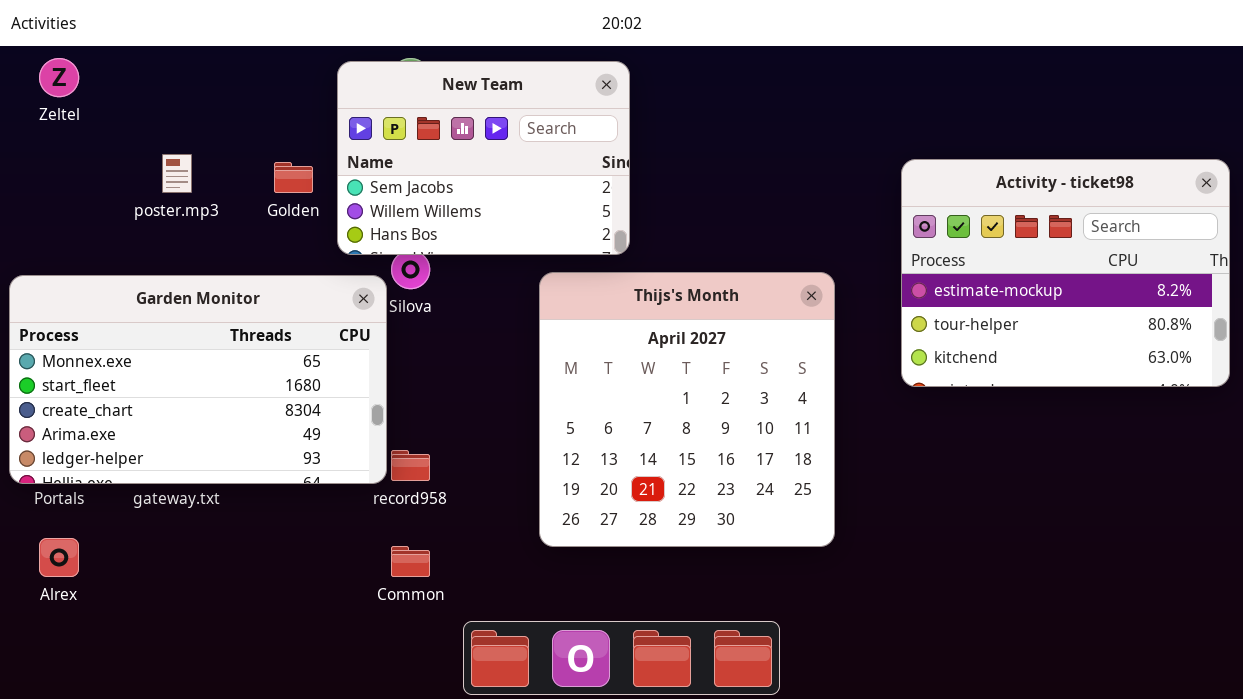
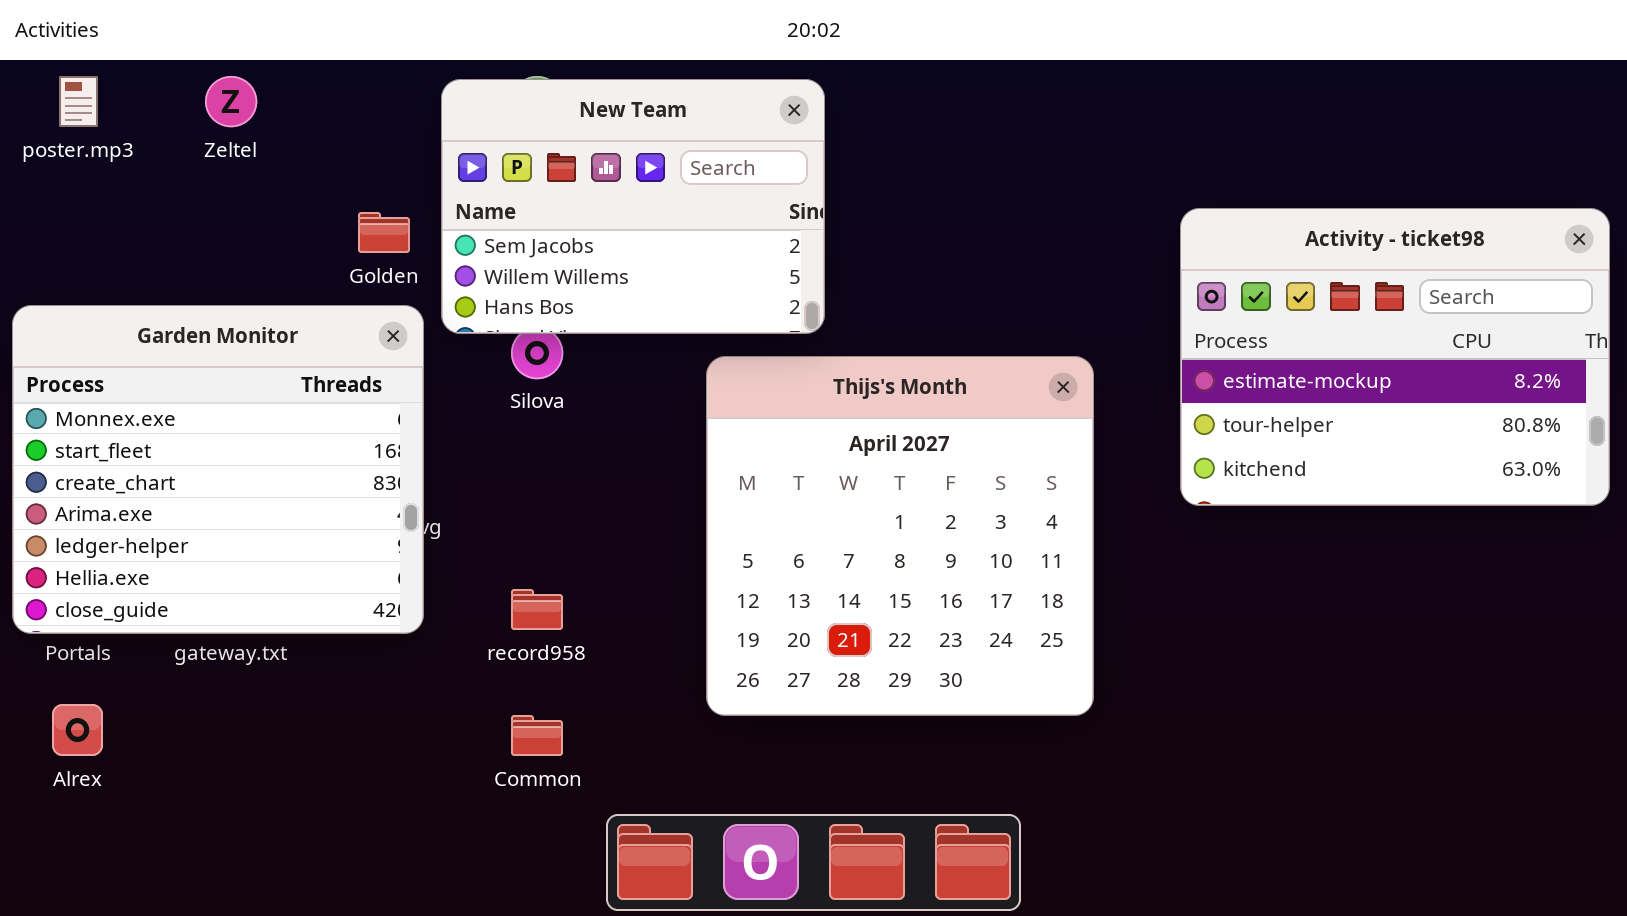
Zeltel: [39,58,79,97] -> [205,76,257,127], moved
poster.mp3: [162,154,192,193] -> [59,76,98,127], moved
Garden Monitor: [9,275,387,484] -> [12,305,424,634], resized

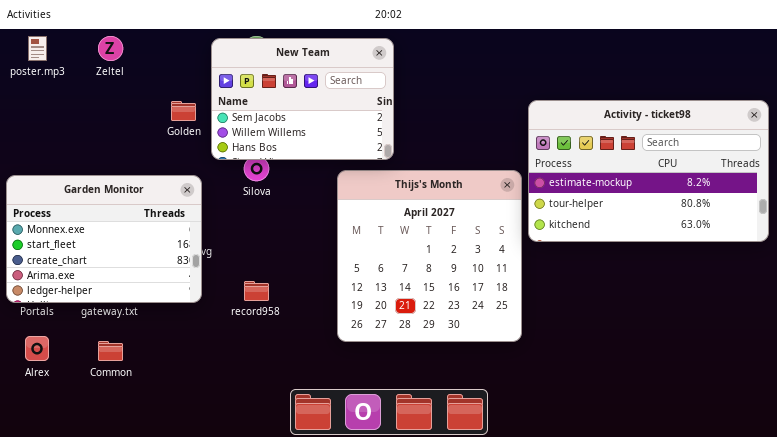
Activity - ticket98: [1180,208,1610,506] -> [528,100,769,242], resized
Garden Monitor: [12,305,424,634] -> [6,175,202,303], resized
Common: [511,715,563,756] -> [98,341,123,361], moved

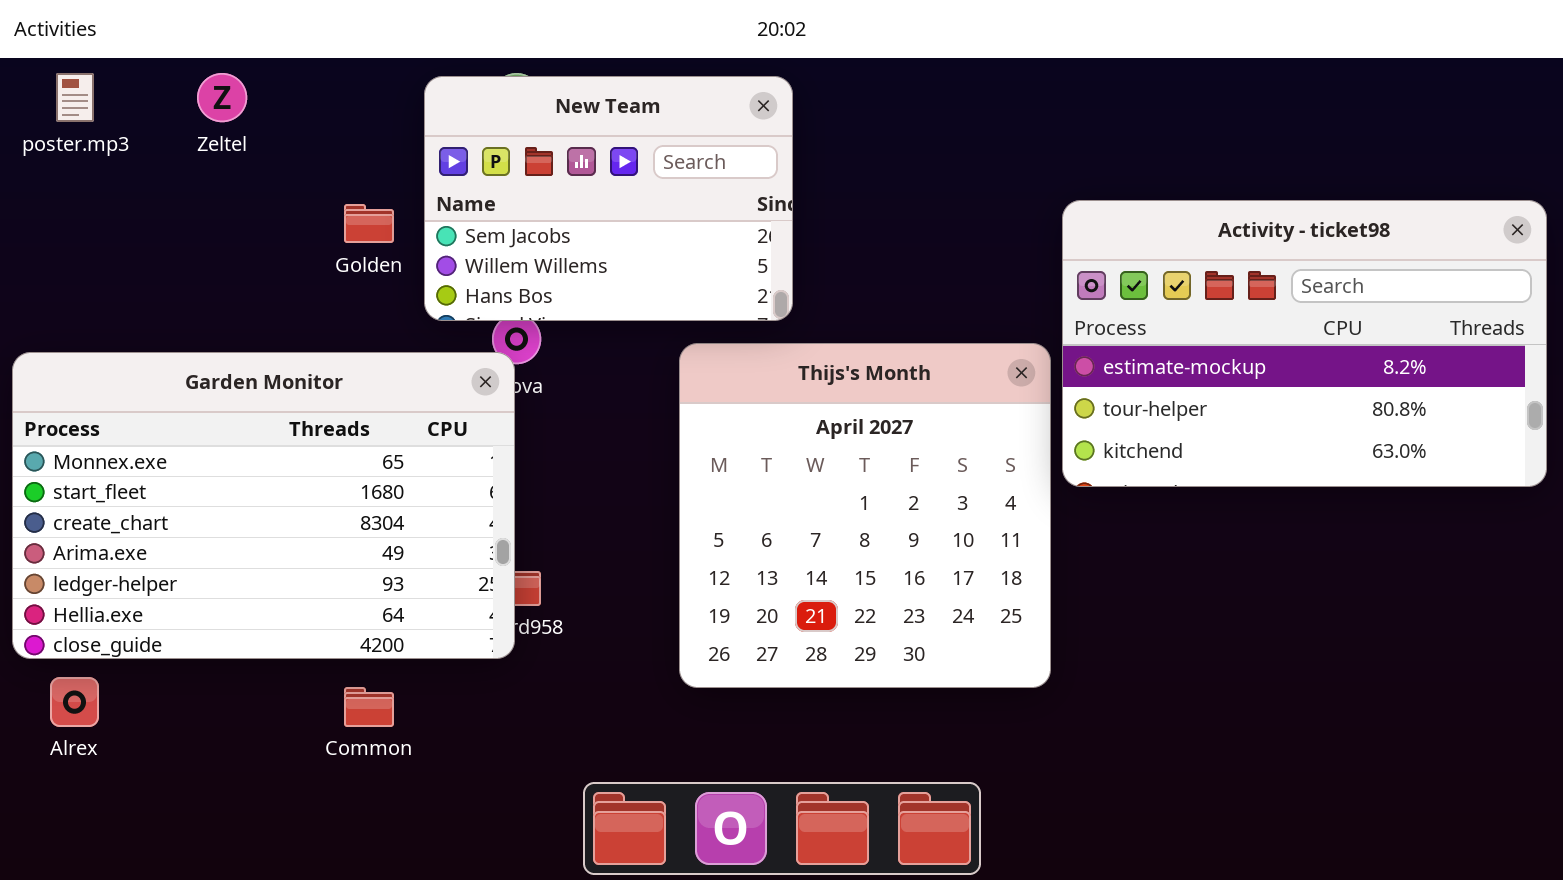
Garden Monitor: [6,175,202,303] -> [12,352,515,659], resized
Common: [98,341,123,361] -> [344,687,394,727], moved

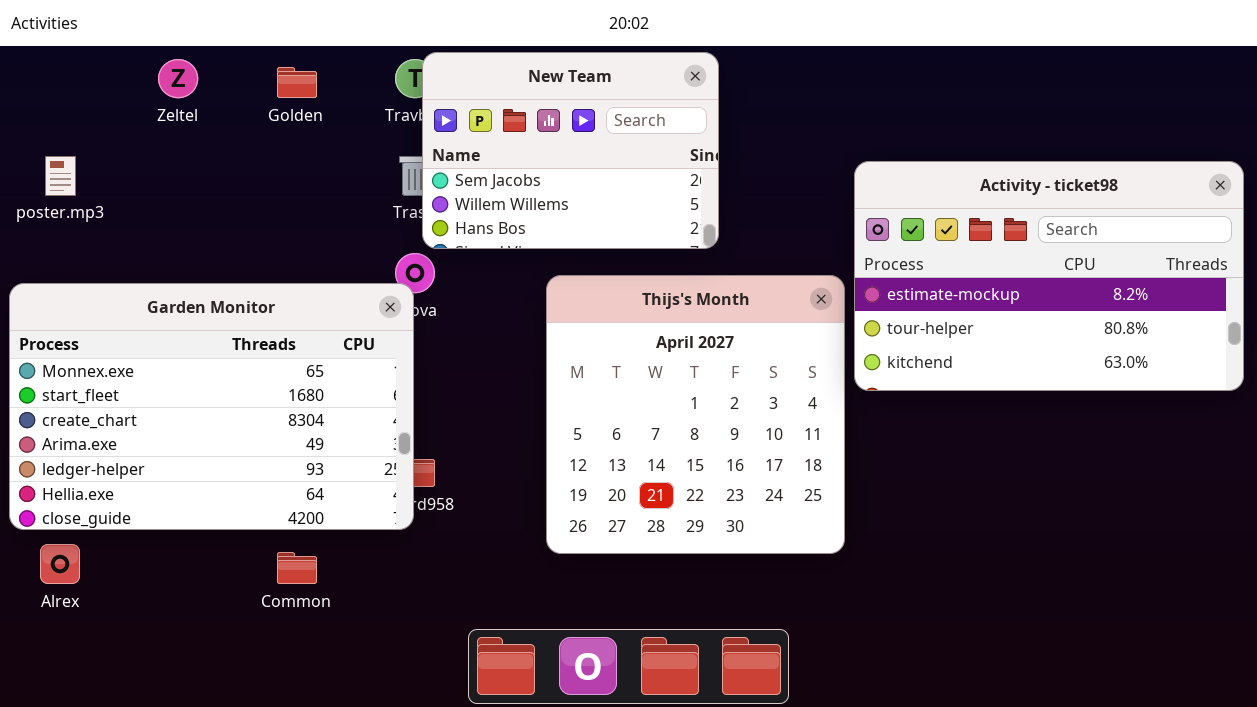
poster.mp3: [56,73,94,122] -> [45,156,76,196], moved
New Team: [424,76,793,321] -> [422,52,719,249], moved
Golden: [344,204,394,243] -> [277,67,317,98], moved

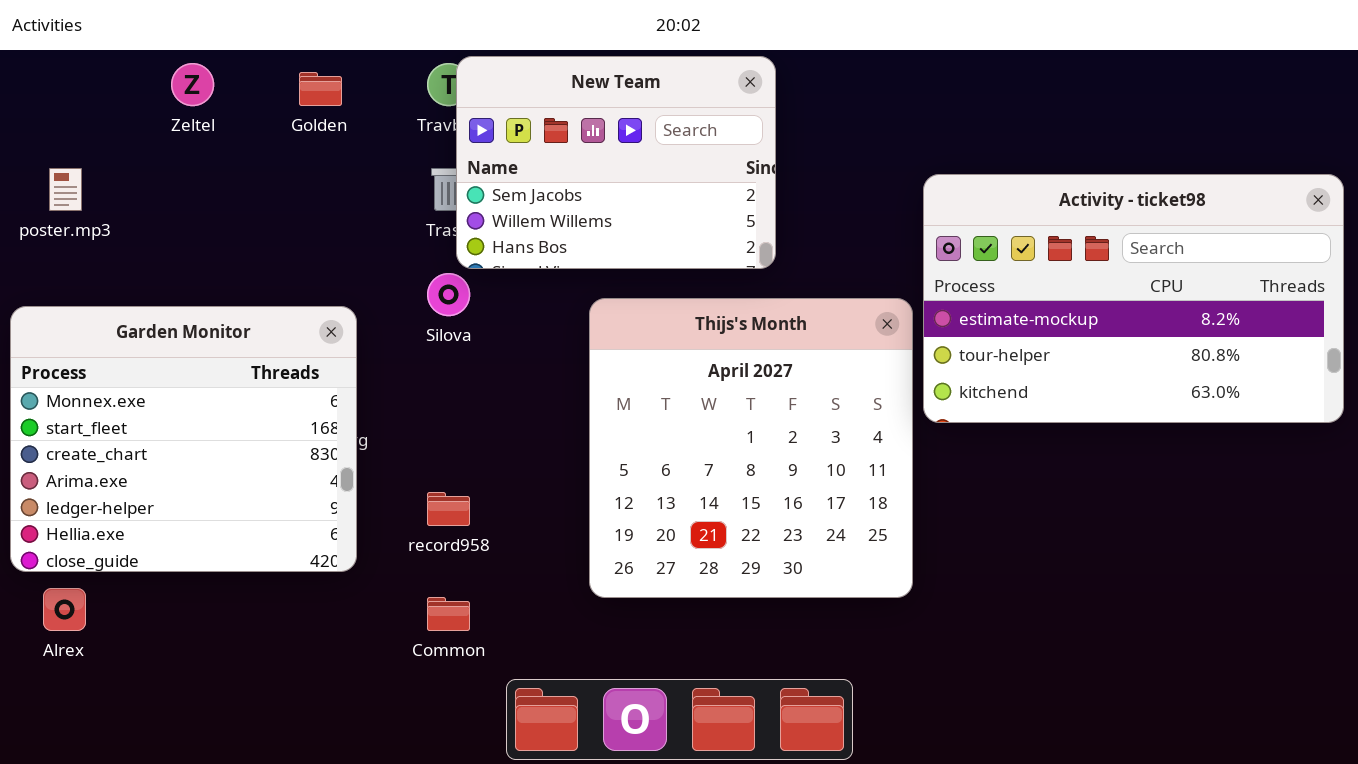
Garden Monitor: [9,283,414,530] -> [10,306,357,572], resized
Common: [277,552,317,584] -> [427,597,470,631], moved

